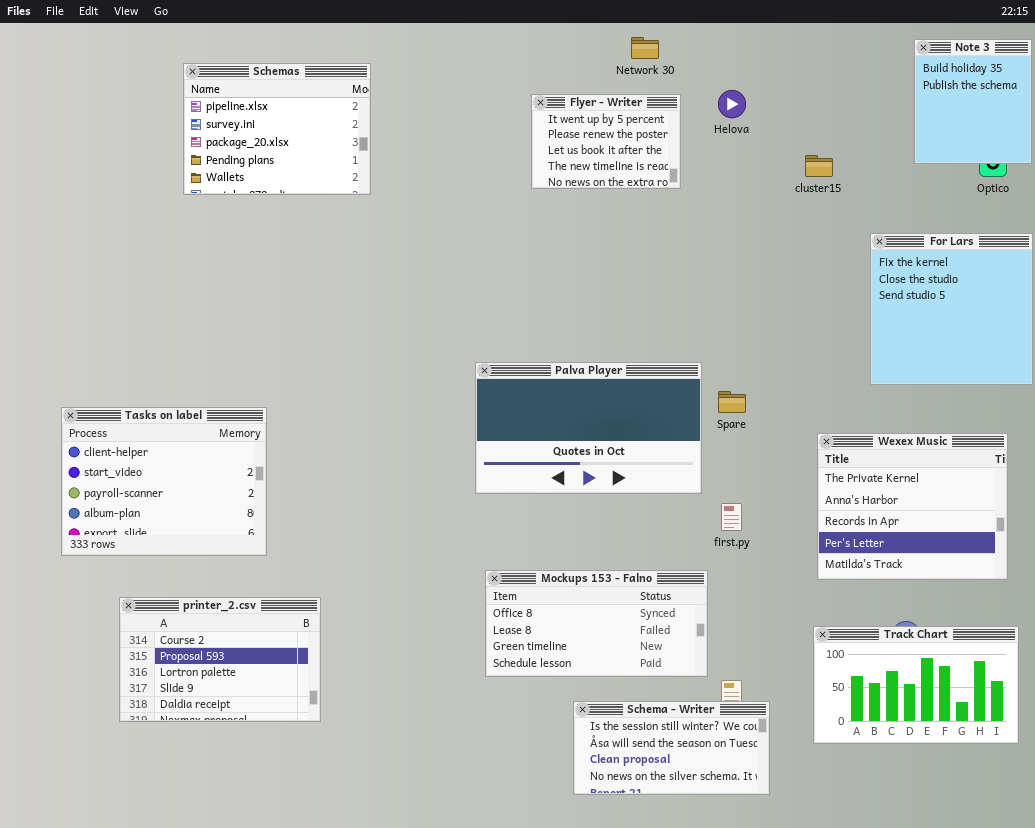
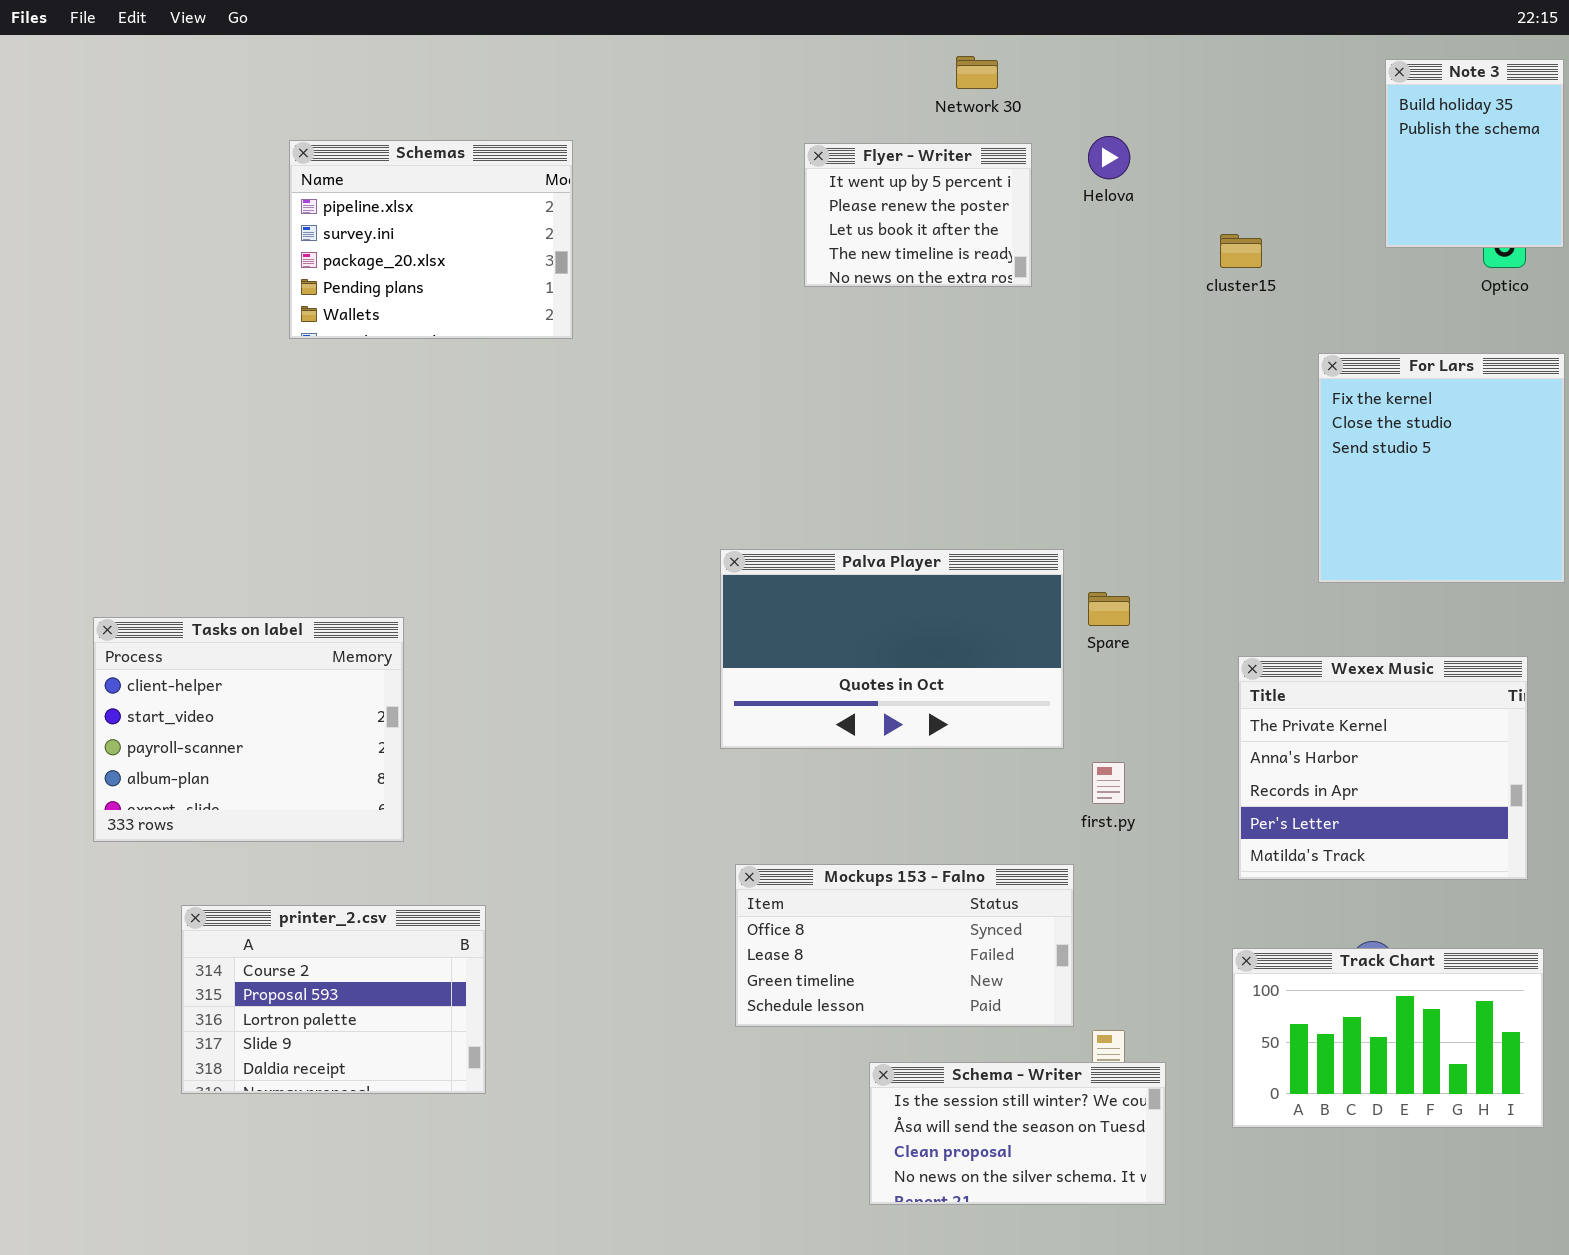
Schemas: [183,63,371,195] -> [289,140,573,339], moved

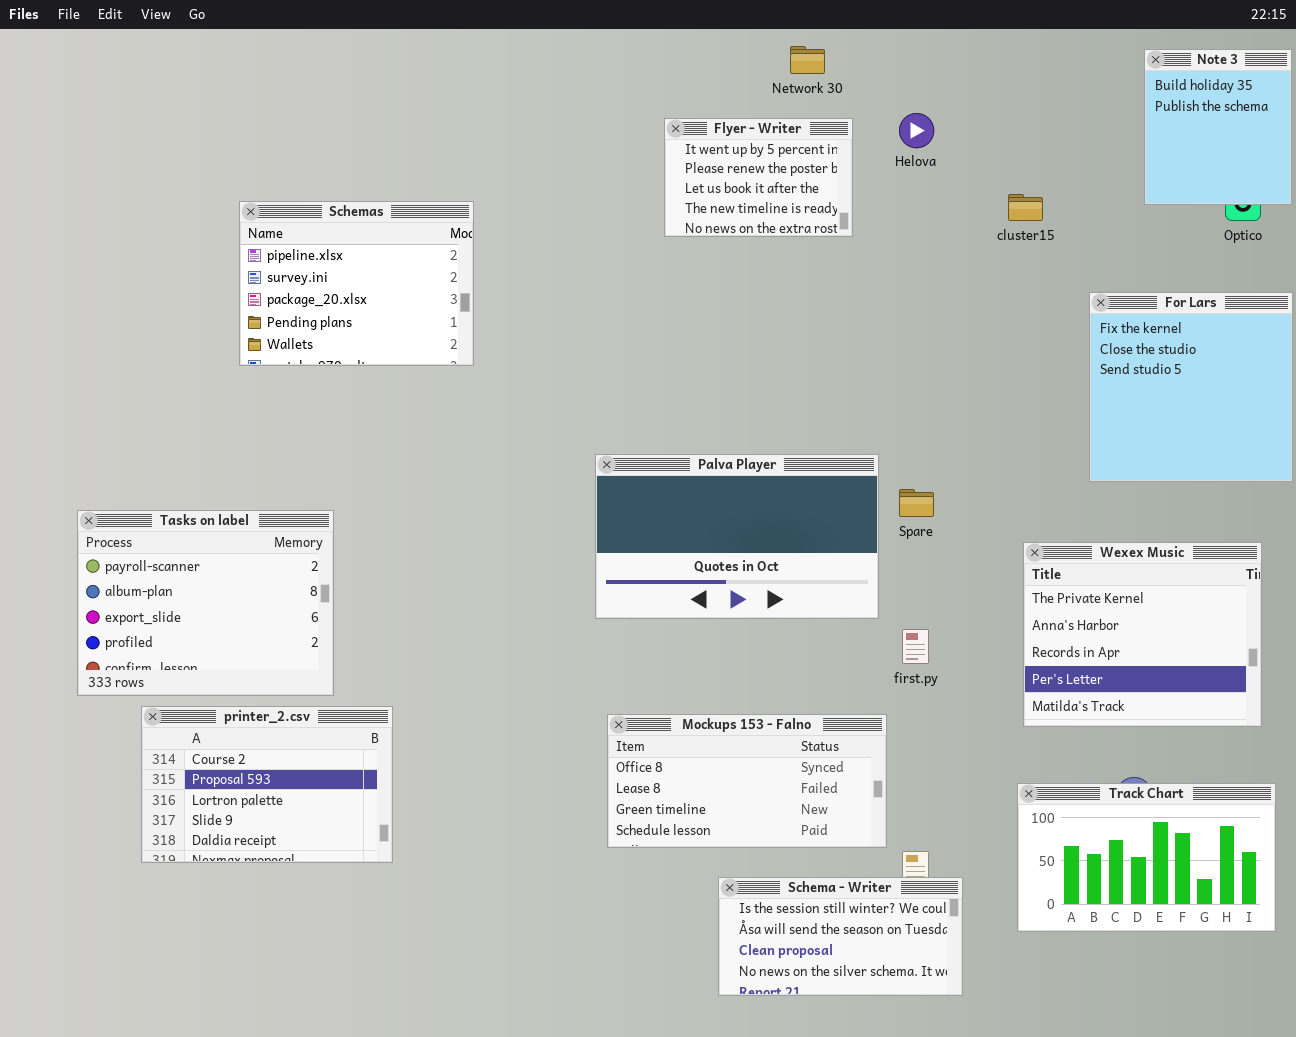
Schemas: [289,140,573,339] -> [239,201,474,366], moved
Tasks on label: [93,617,404,842] -> [77,510,334,696], scrolled down 2 rows
printer_2.csv: [181,905,486,1094] -> [141,706,393,863], moved

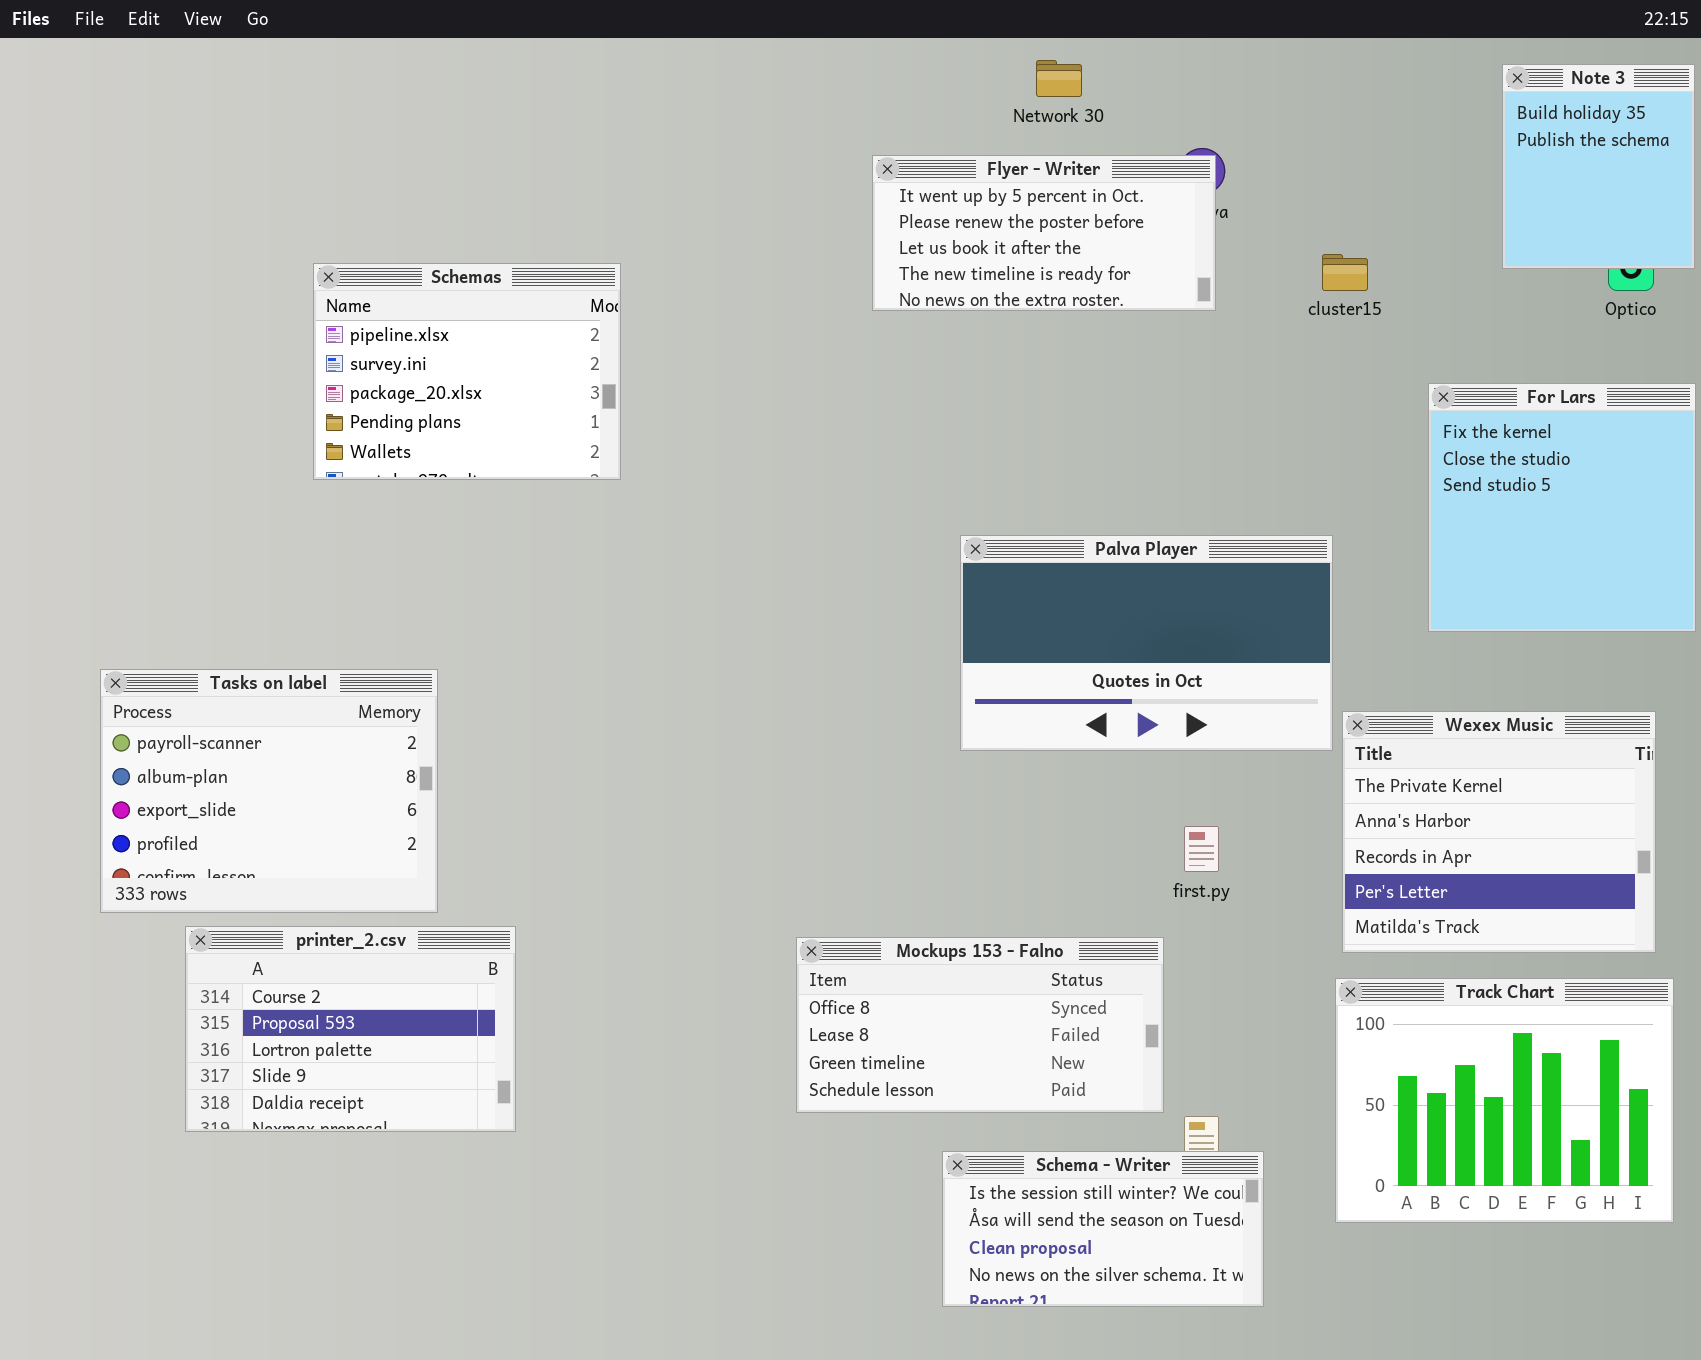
Flyer - Writer: [664,118,853,237] -> [872,155,1216,311], resized
Palva Player: [595,454,879,619] -> [960,535,1333,751], moved
Track Chart: [1017,783,1276,932] -> [1335,978,1674,1223], resized

